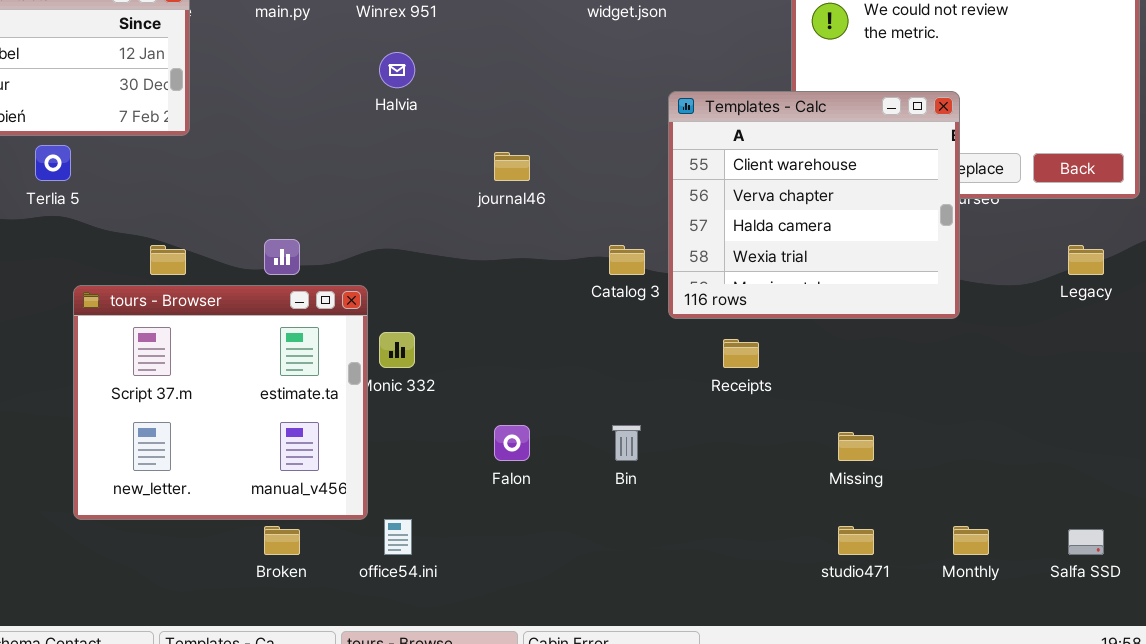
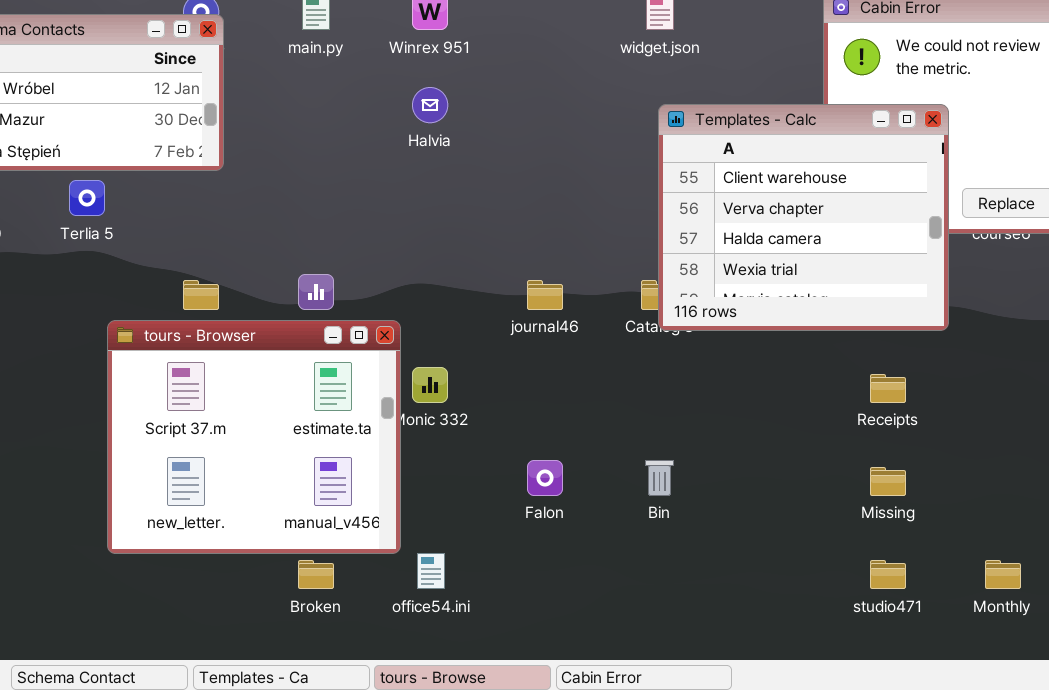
Templates - Calc: [668,91,960,319] -> [658,104,949,331], moved
journal46: [494,152,530,181] -> [527,280,563,310], moved
Receipts: [723,339,759,368] -> [870,374,906,403], moved

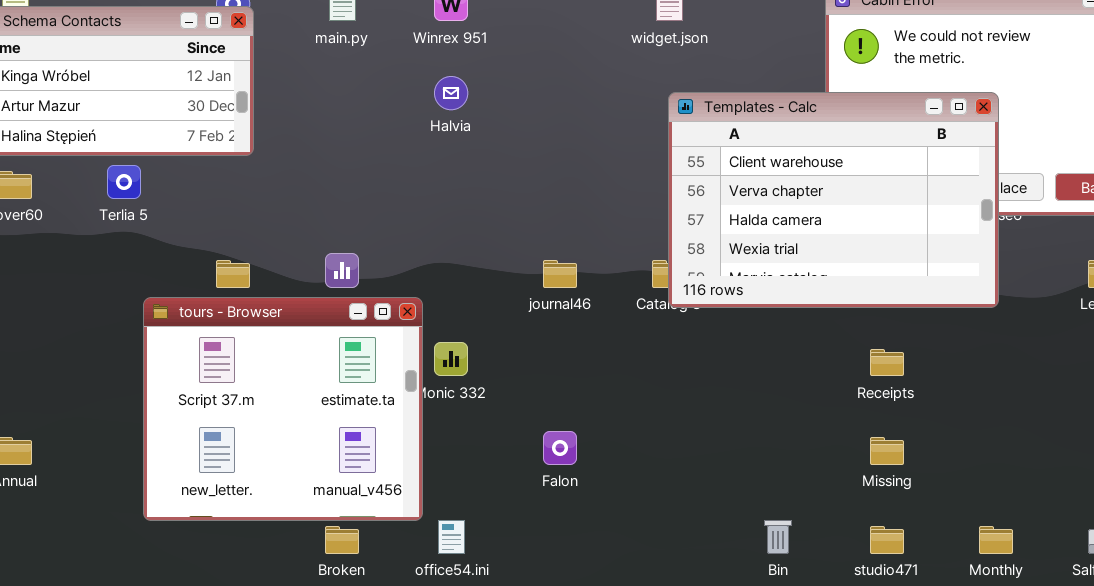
Templates - Calc: [658,104,949,331] -> [668,92,999,308], resized
Bin: [645,460,674,496] -> [764,520,792,554], moved

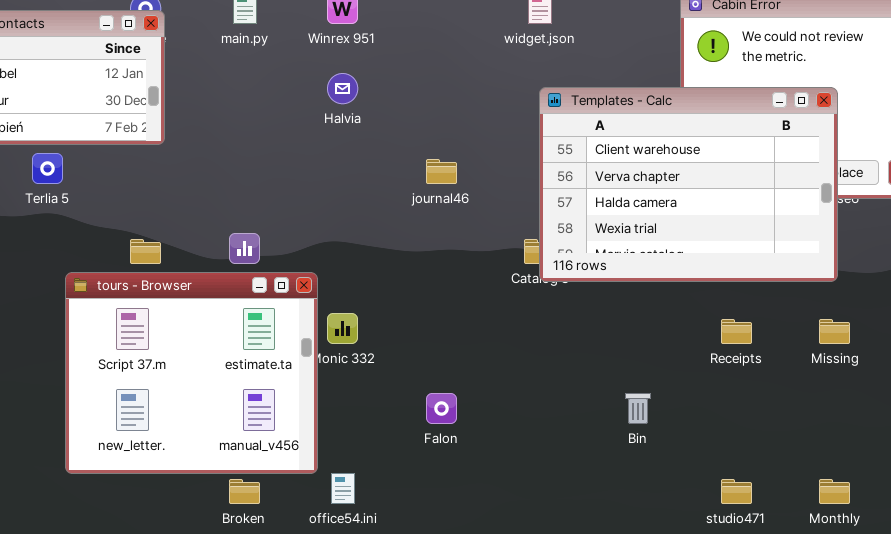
journal46: [543,260,577,288] -> [426,159,457,184], moved
Missing: [870,437,904,465] -> [819,319,850,344], moved
Bin: [764,520,792,554] -> [625,393,651,424], moved

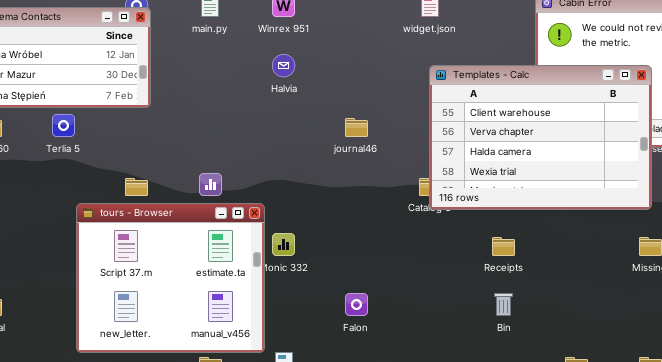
Receipts: [721,319,752,344] -> [492,237,515,256], moved

